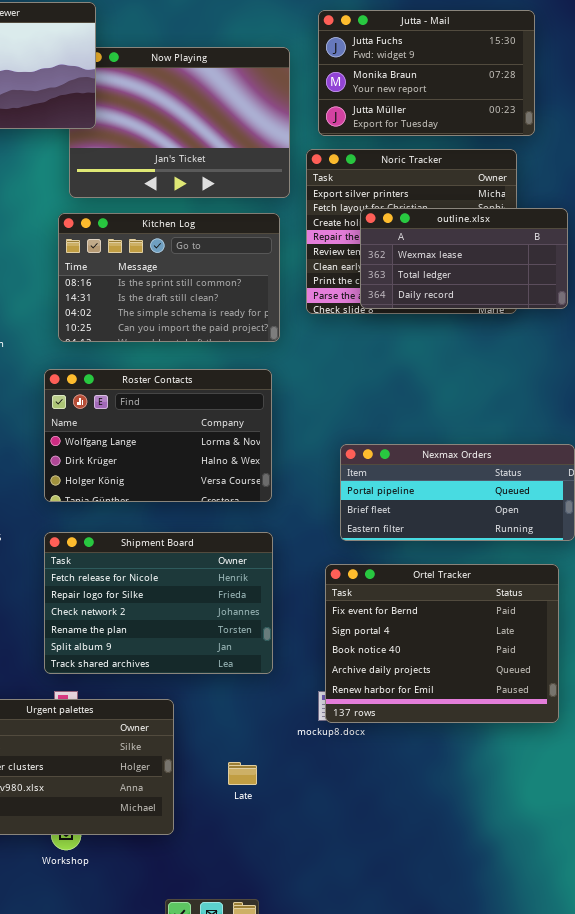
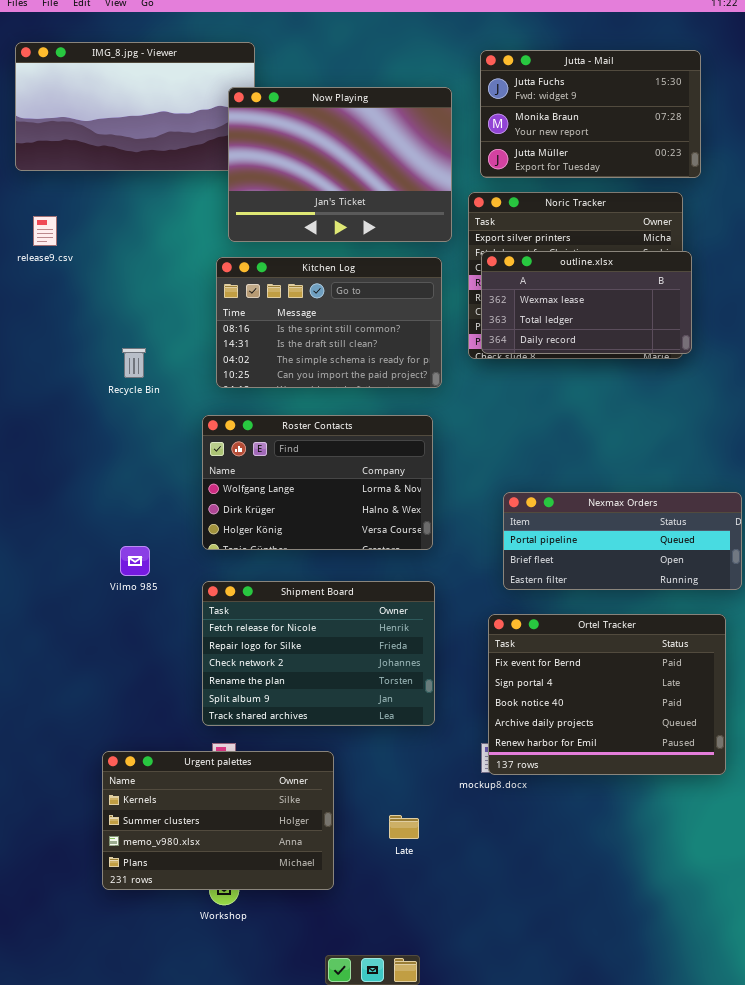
Now Playing: [69,47,290,198] -> [228,87,452,242], raised
outline.xlsx: [360,208,568,309] -> [481,251,692,354], moved

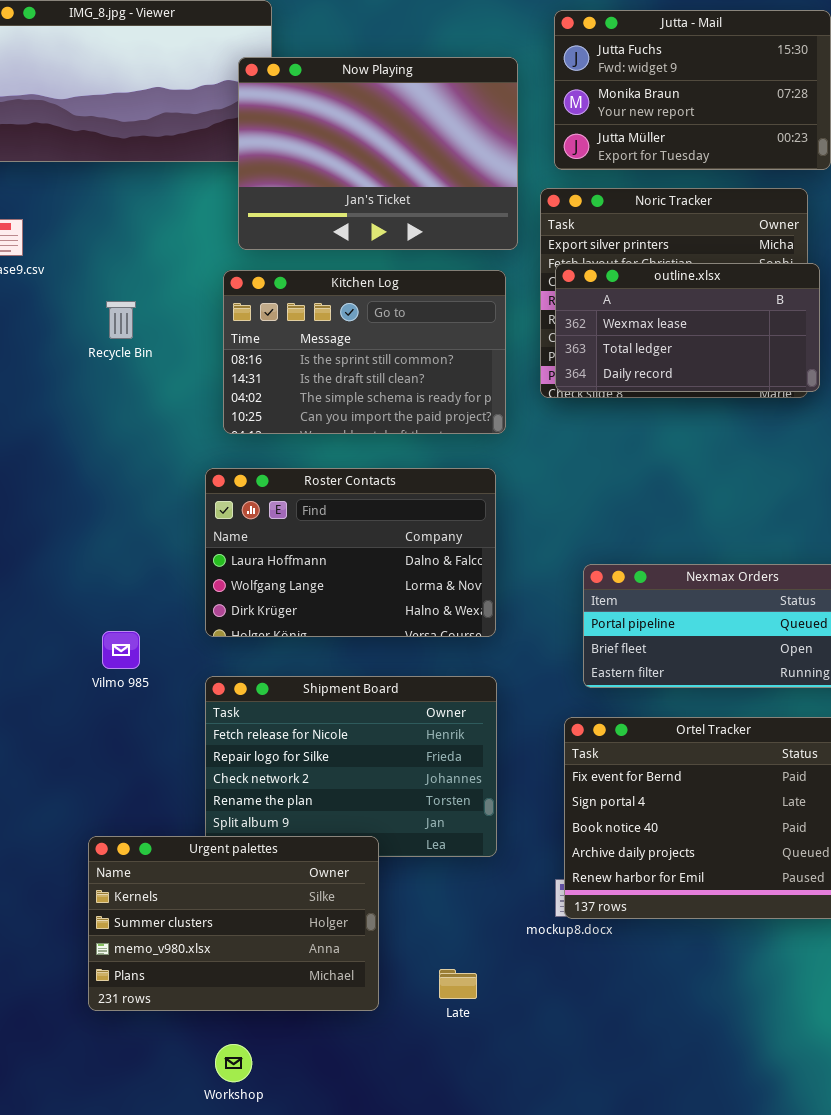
Recycle Bin: [122,348,146,378] -> [106,301,136,339], moved
Roster Contacts: [202,415,433,550] -> [205,468,496,637], scrolled up 1 row
Urgent palettes: [102,751,334,890] -> [88,836,379,1011], moved

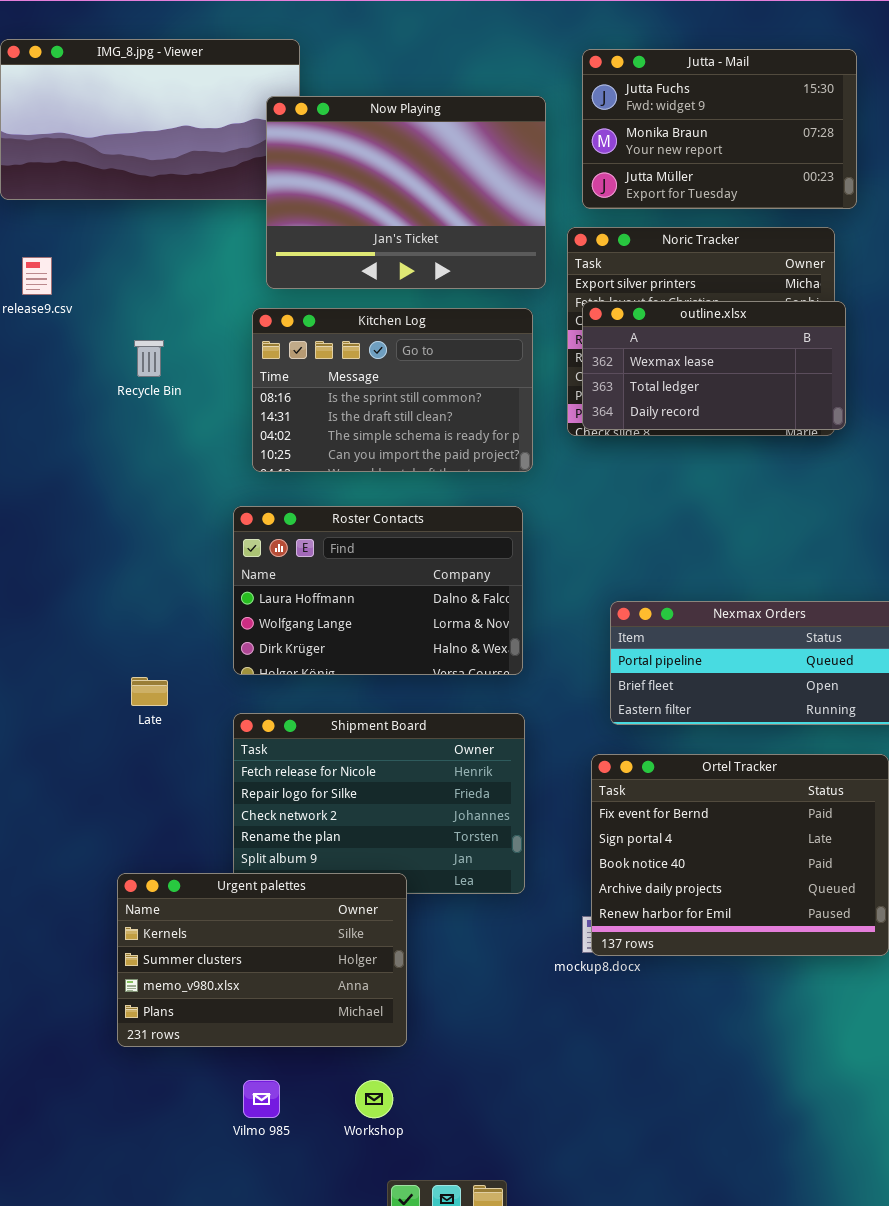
Vilmo 985: [102,631,140,669] -> [243,1080,280,1118], moved
Late: [439,969,477,999] -> [131,677,168,706], moved
Workshop: [215,1044,252,1082] -> [355,1080,393,1118], moved

